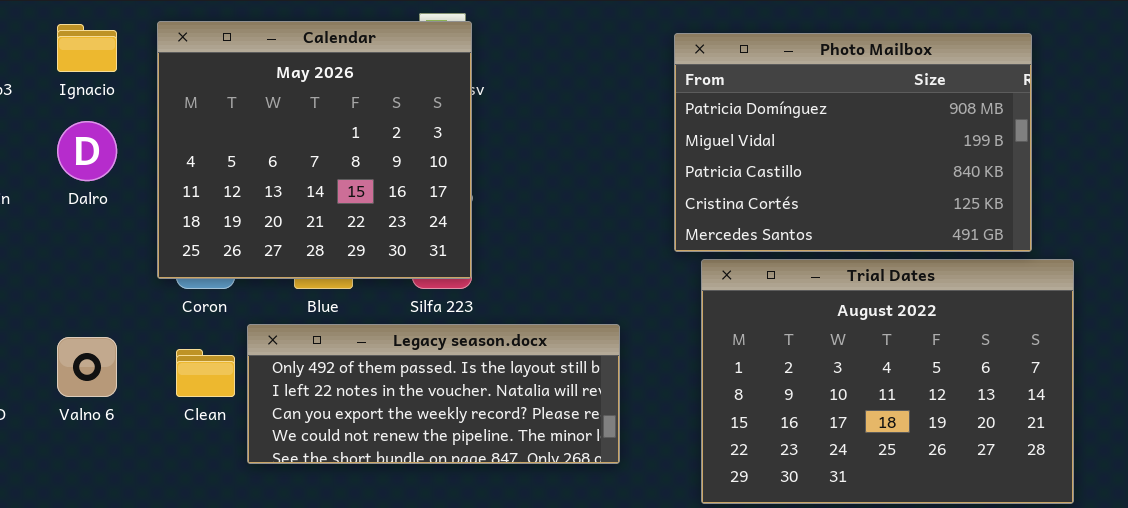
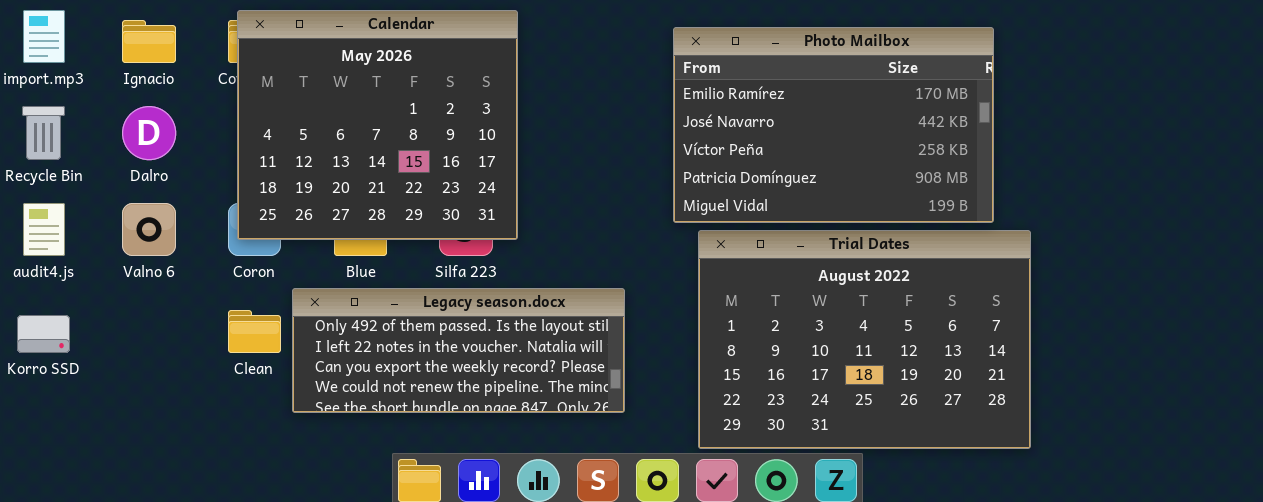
Calendar: [157,21,472,279] -> [237,10,518,240], moved
Photo Mailbox: [674,33,1032,252] -> [673,27,994,223], scrolled up 3 rows
Valno 6: [57,337,117,397] -> [122,203,176,256], moved

